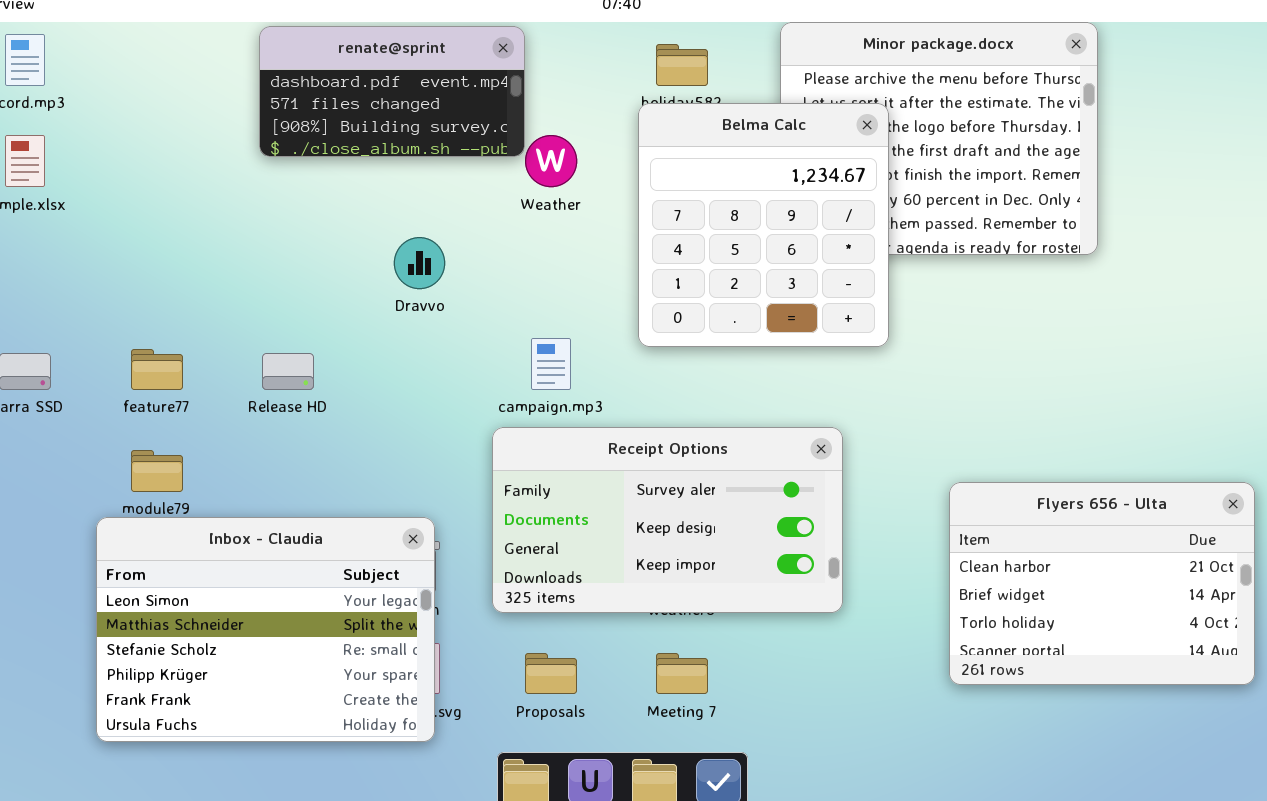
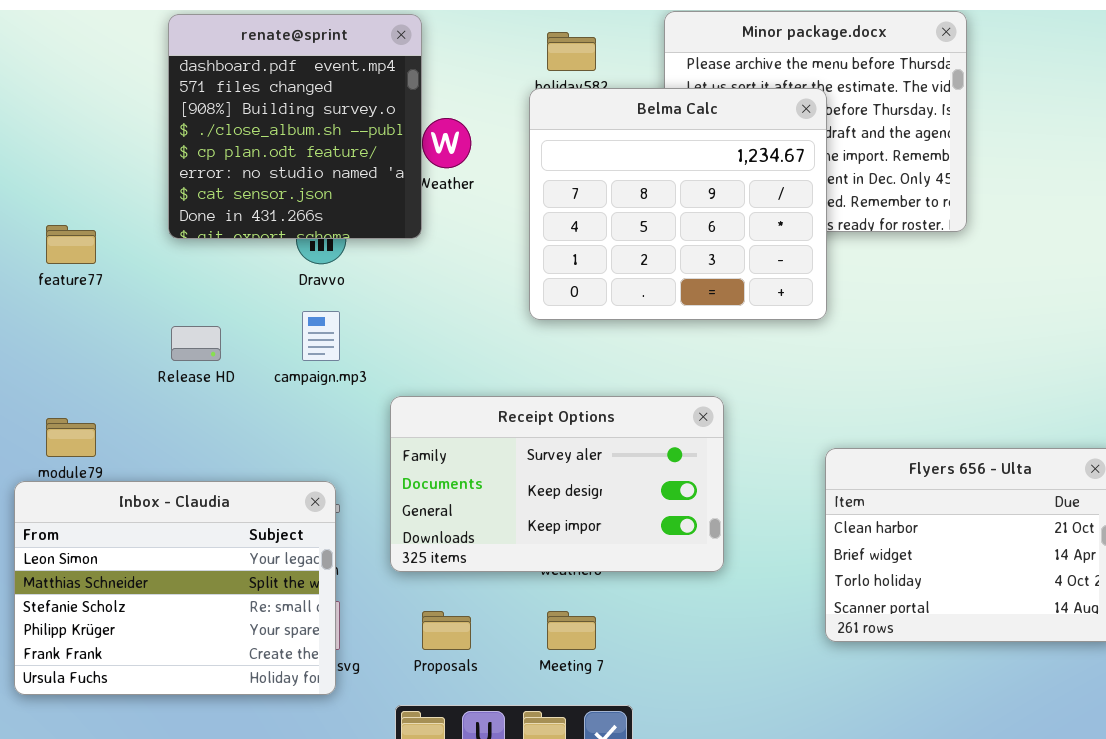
renate@sprint: [259,26,525,157] -> [168,14,422,239], resized
Belma Calc: [638,103,889,347] -> [529,88,827,320], resized
campaign.mp3: [531,338,571,390] -> [302,311,340,361], moved
feature77: [131,349,183,390] -> [46,225,96,264], moved

